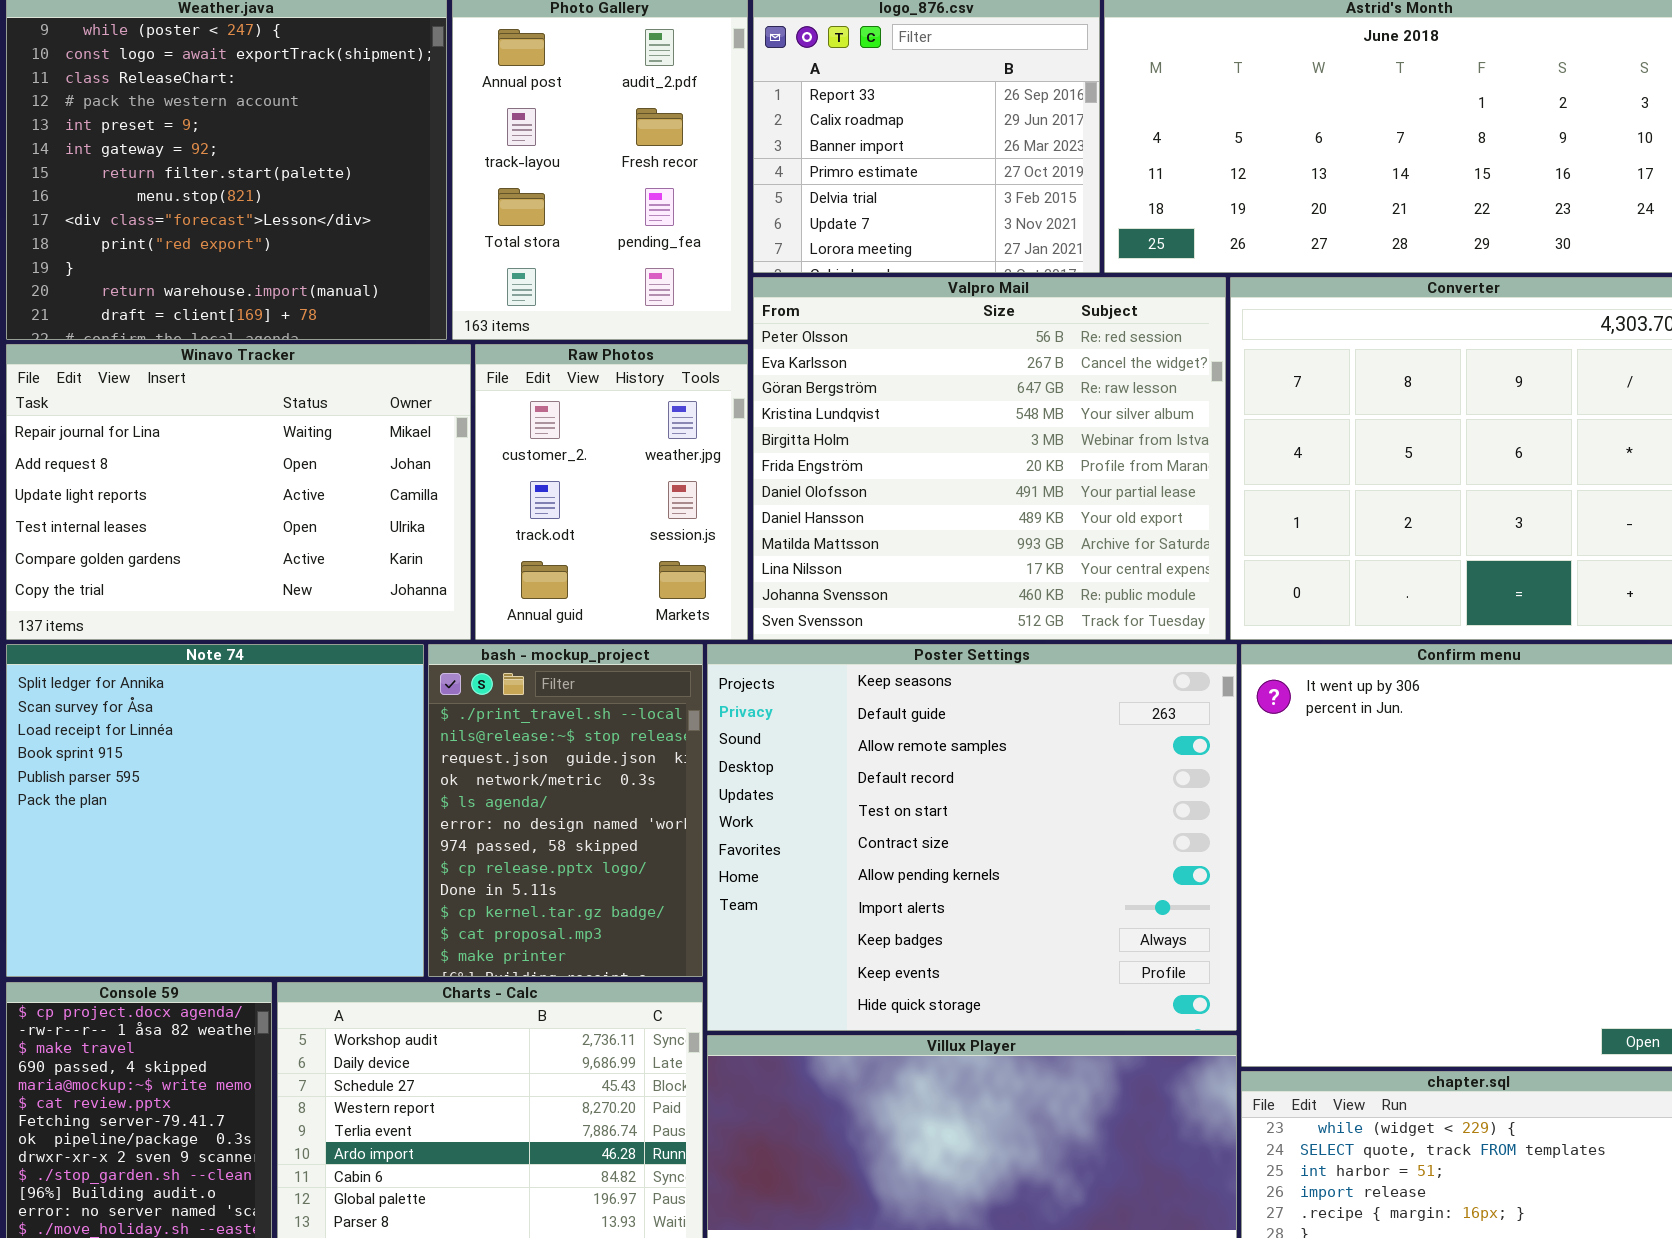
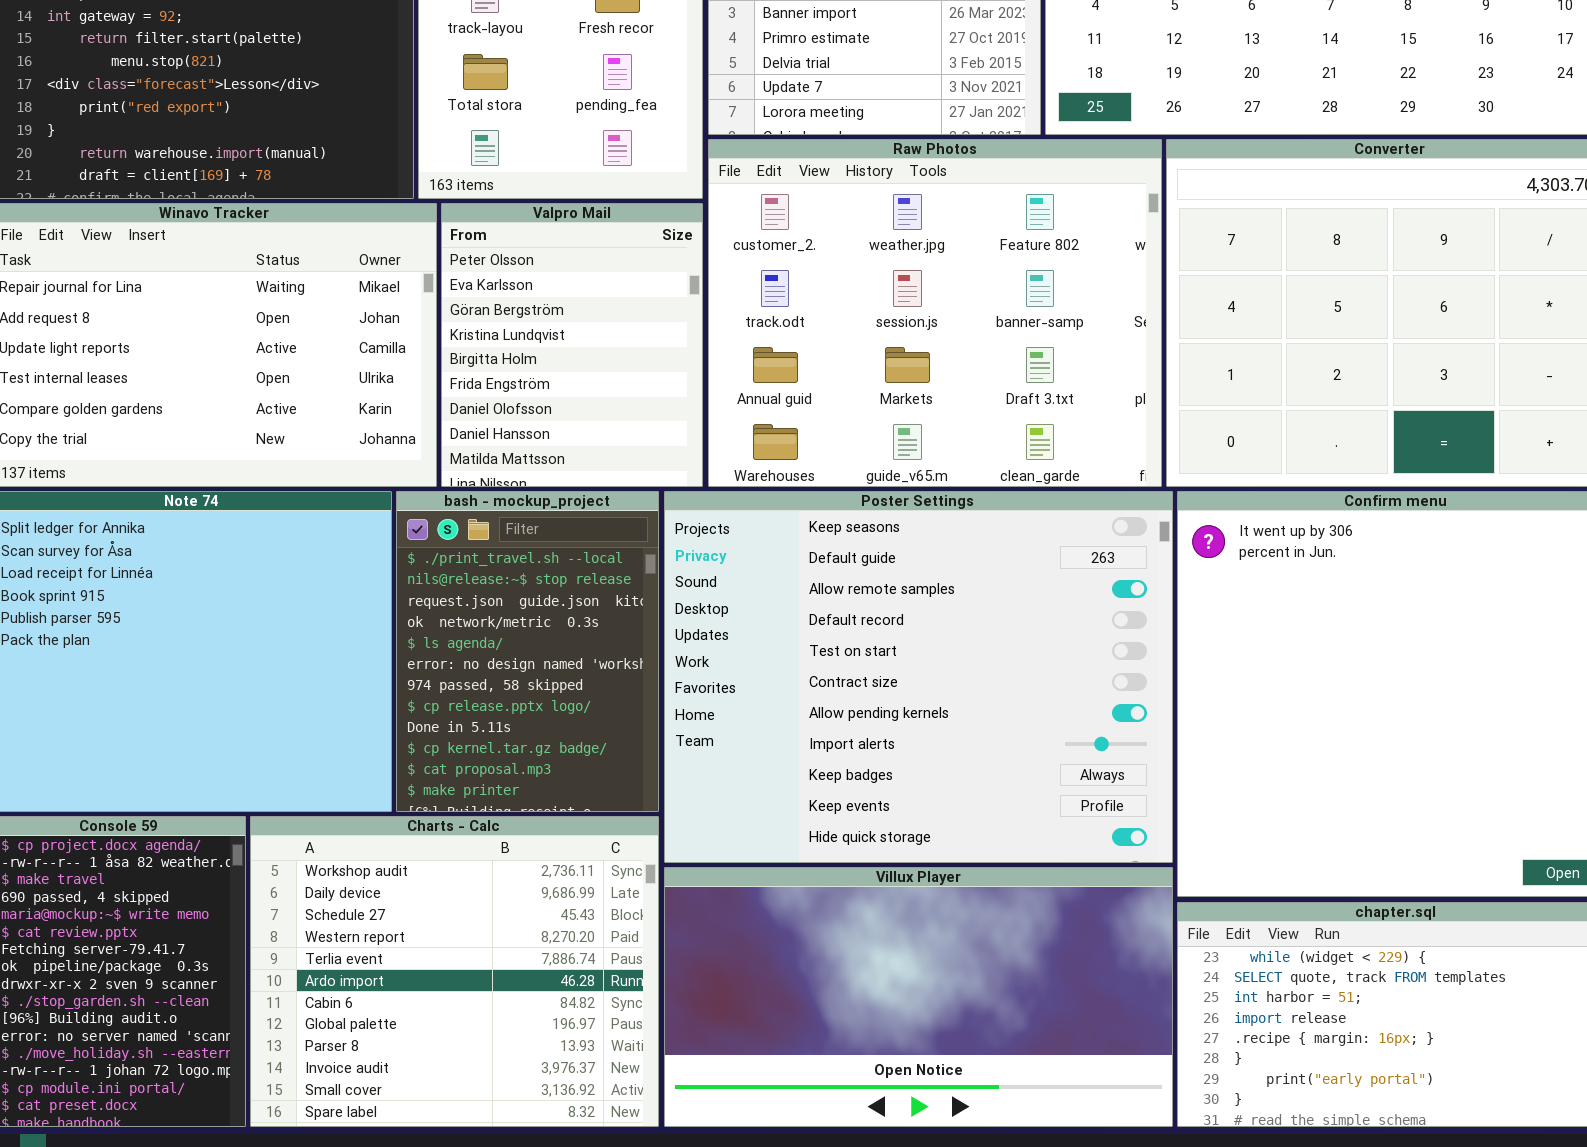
Valpro Mail: [753,277,1226,640] -> [441,203,703,487], moved, resized
Raw Photos: [475,344,748,640] -> [708,139,1162,487], moved, resized

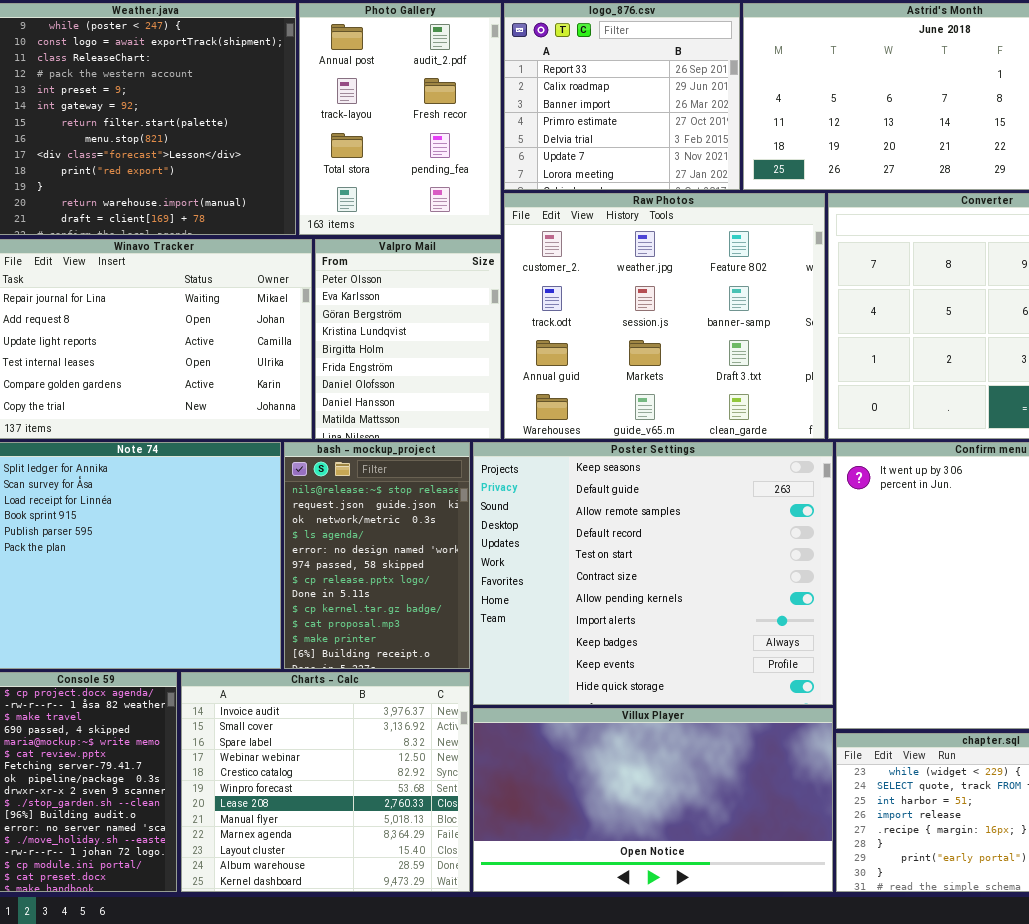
bash - mockup_project: [396,491,659,812] -> [284,442,470,669], scrolled down 1 row
Charts - Calc: [250,816,659,1127] -> [181,672,470,892], scrolled down 9 rows

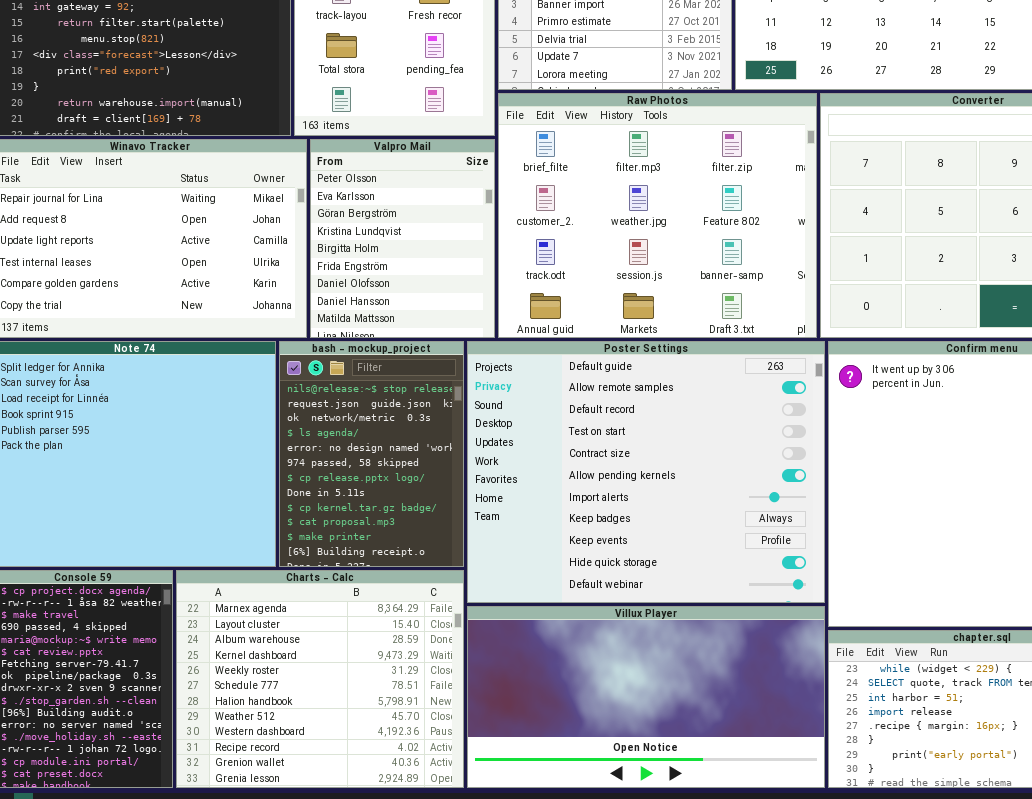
Raw Photos: [504,193,825,439] -> [498,93,817,338], scrolled up 1 row
Poster Settings: [473,442,833,705] -> [467,341,825,603], scrolled down 1 row
Charts - Calc: [181,672,470,892] -> [176,570,464,788], scrolled down 8 rows

